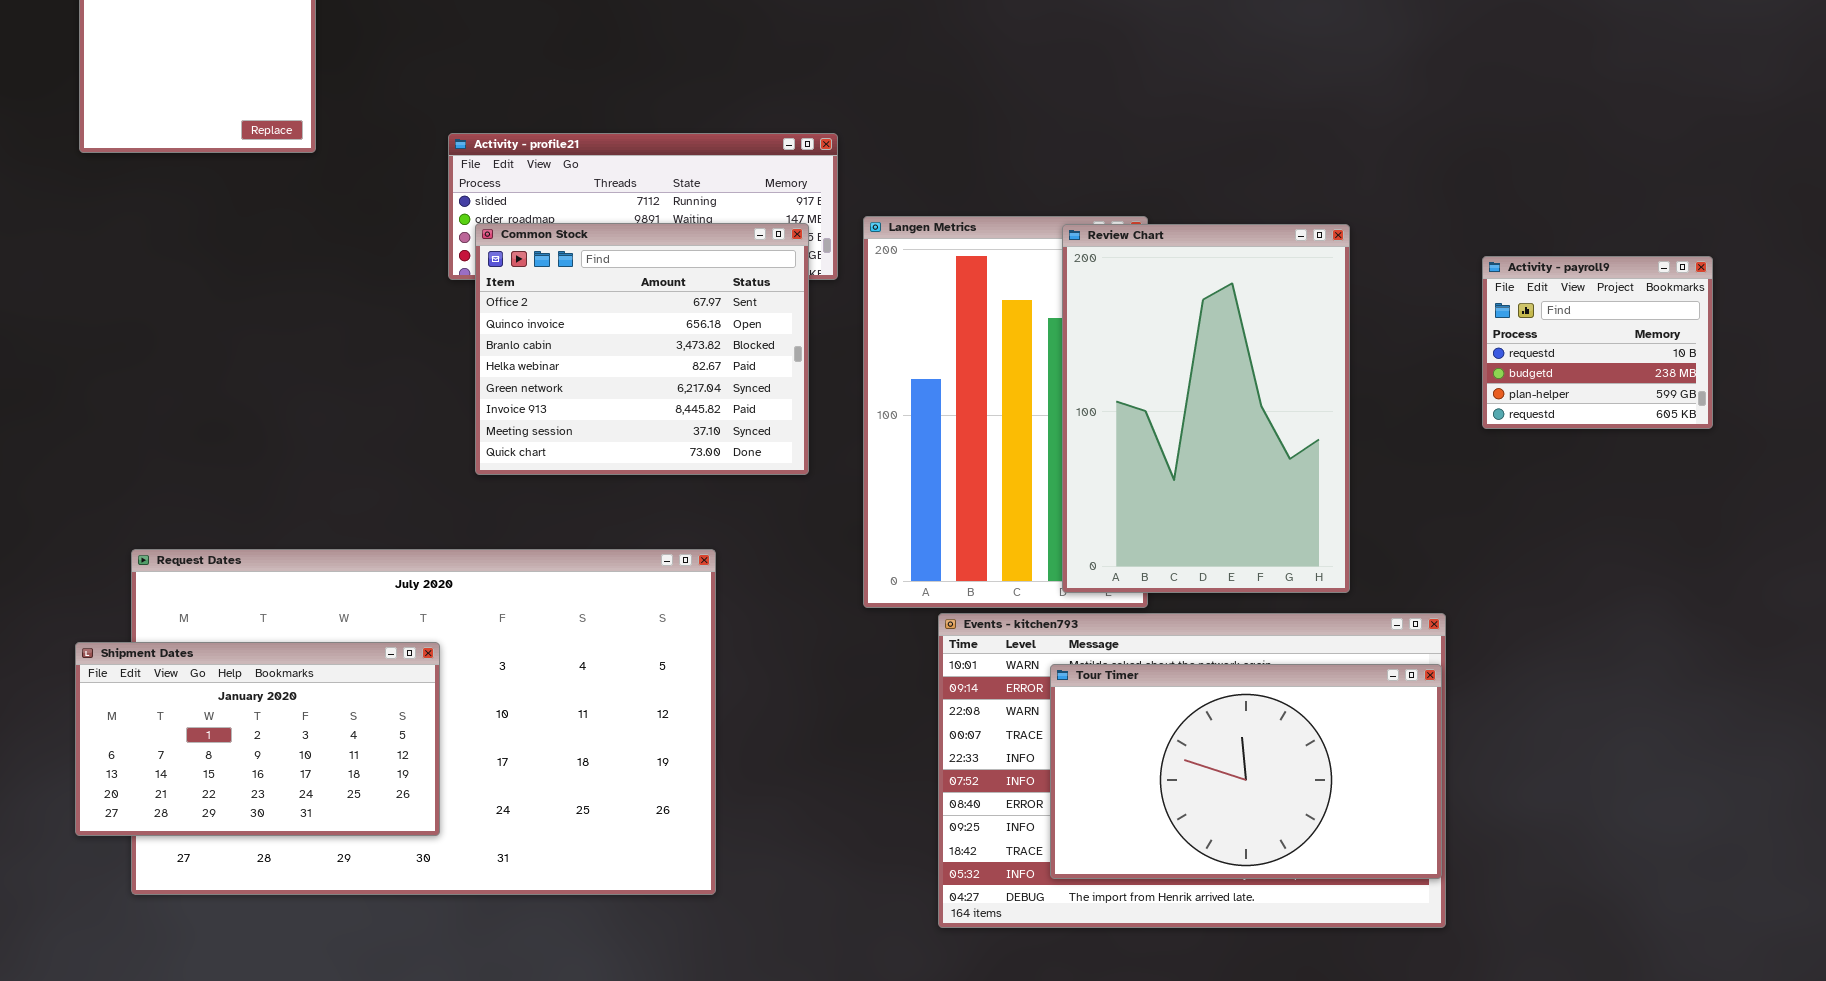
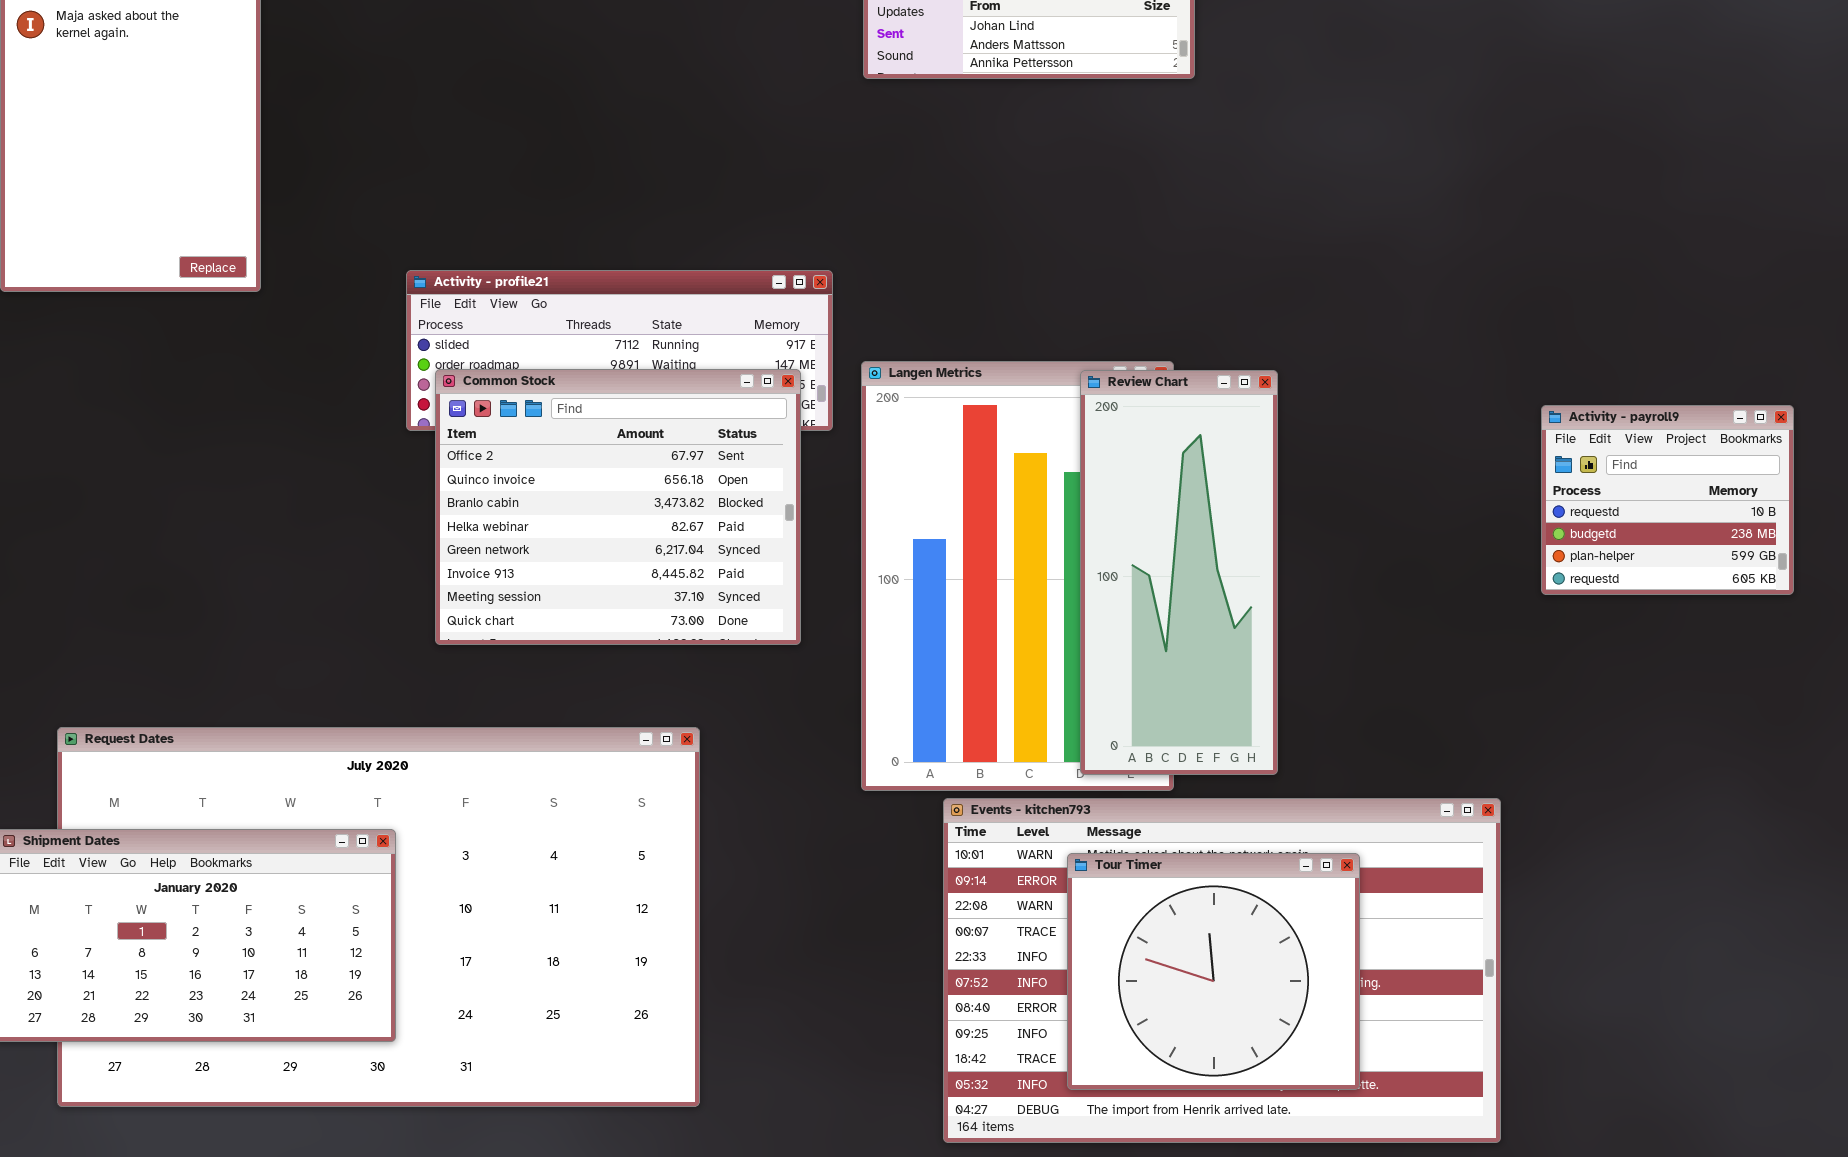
Review Chart: [1062,224,1350,593] -> [1080,370,1278,775], resized
Tour Timer: [1050,664,1442,879] -> [1067,853,1360,1090], resized

